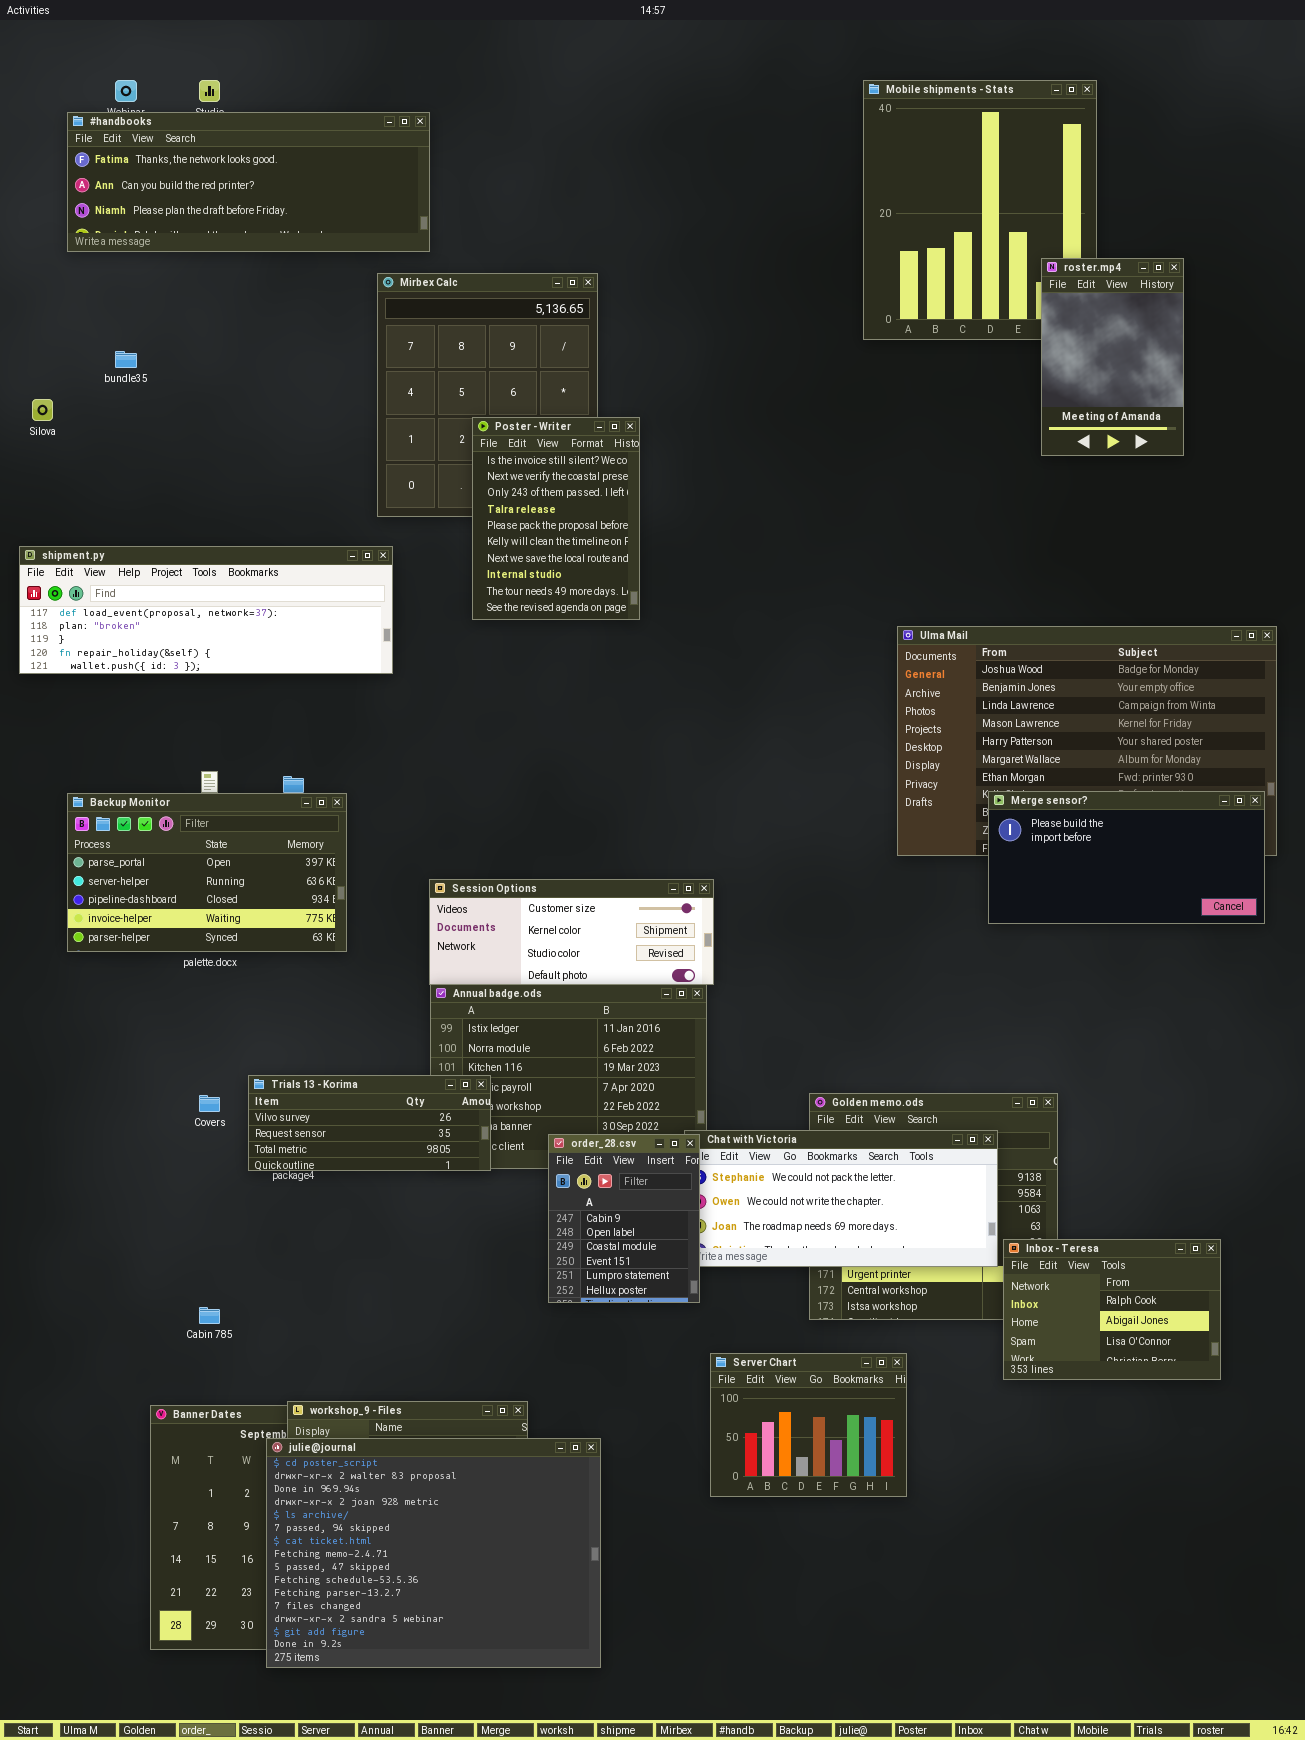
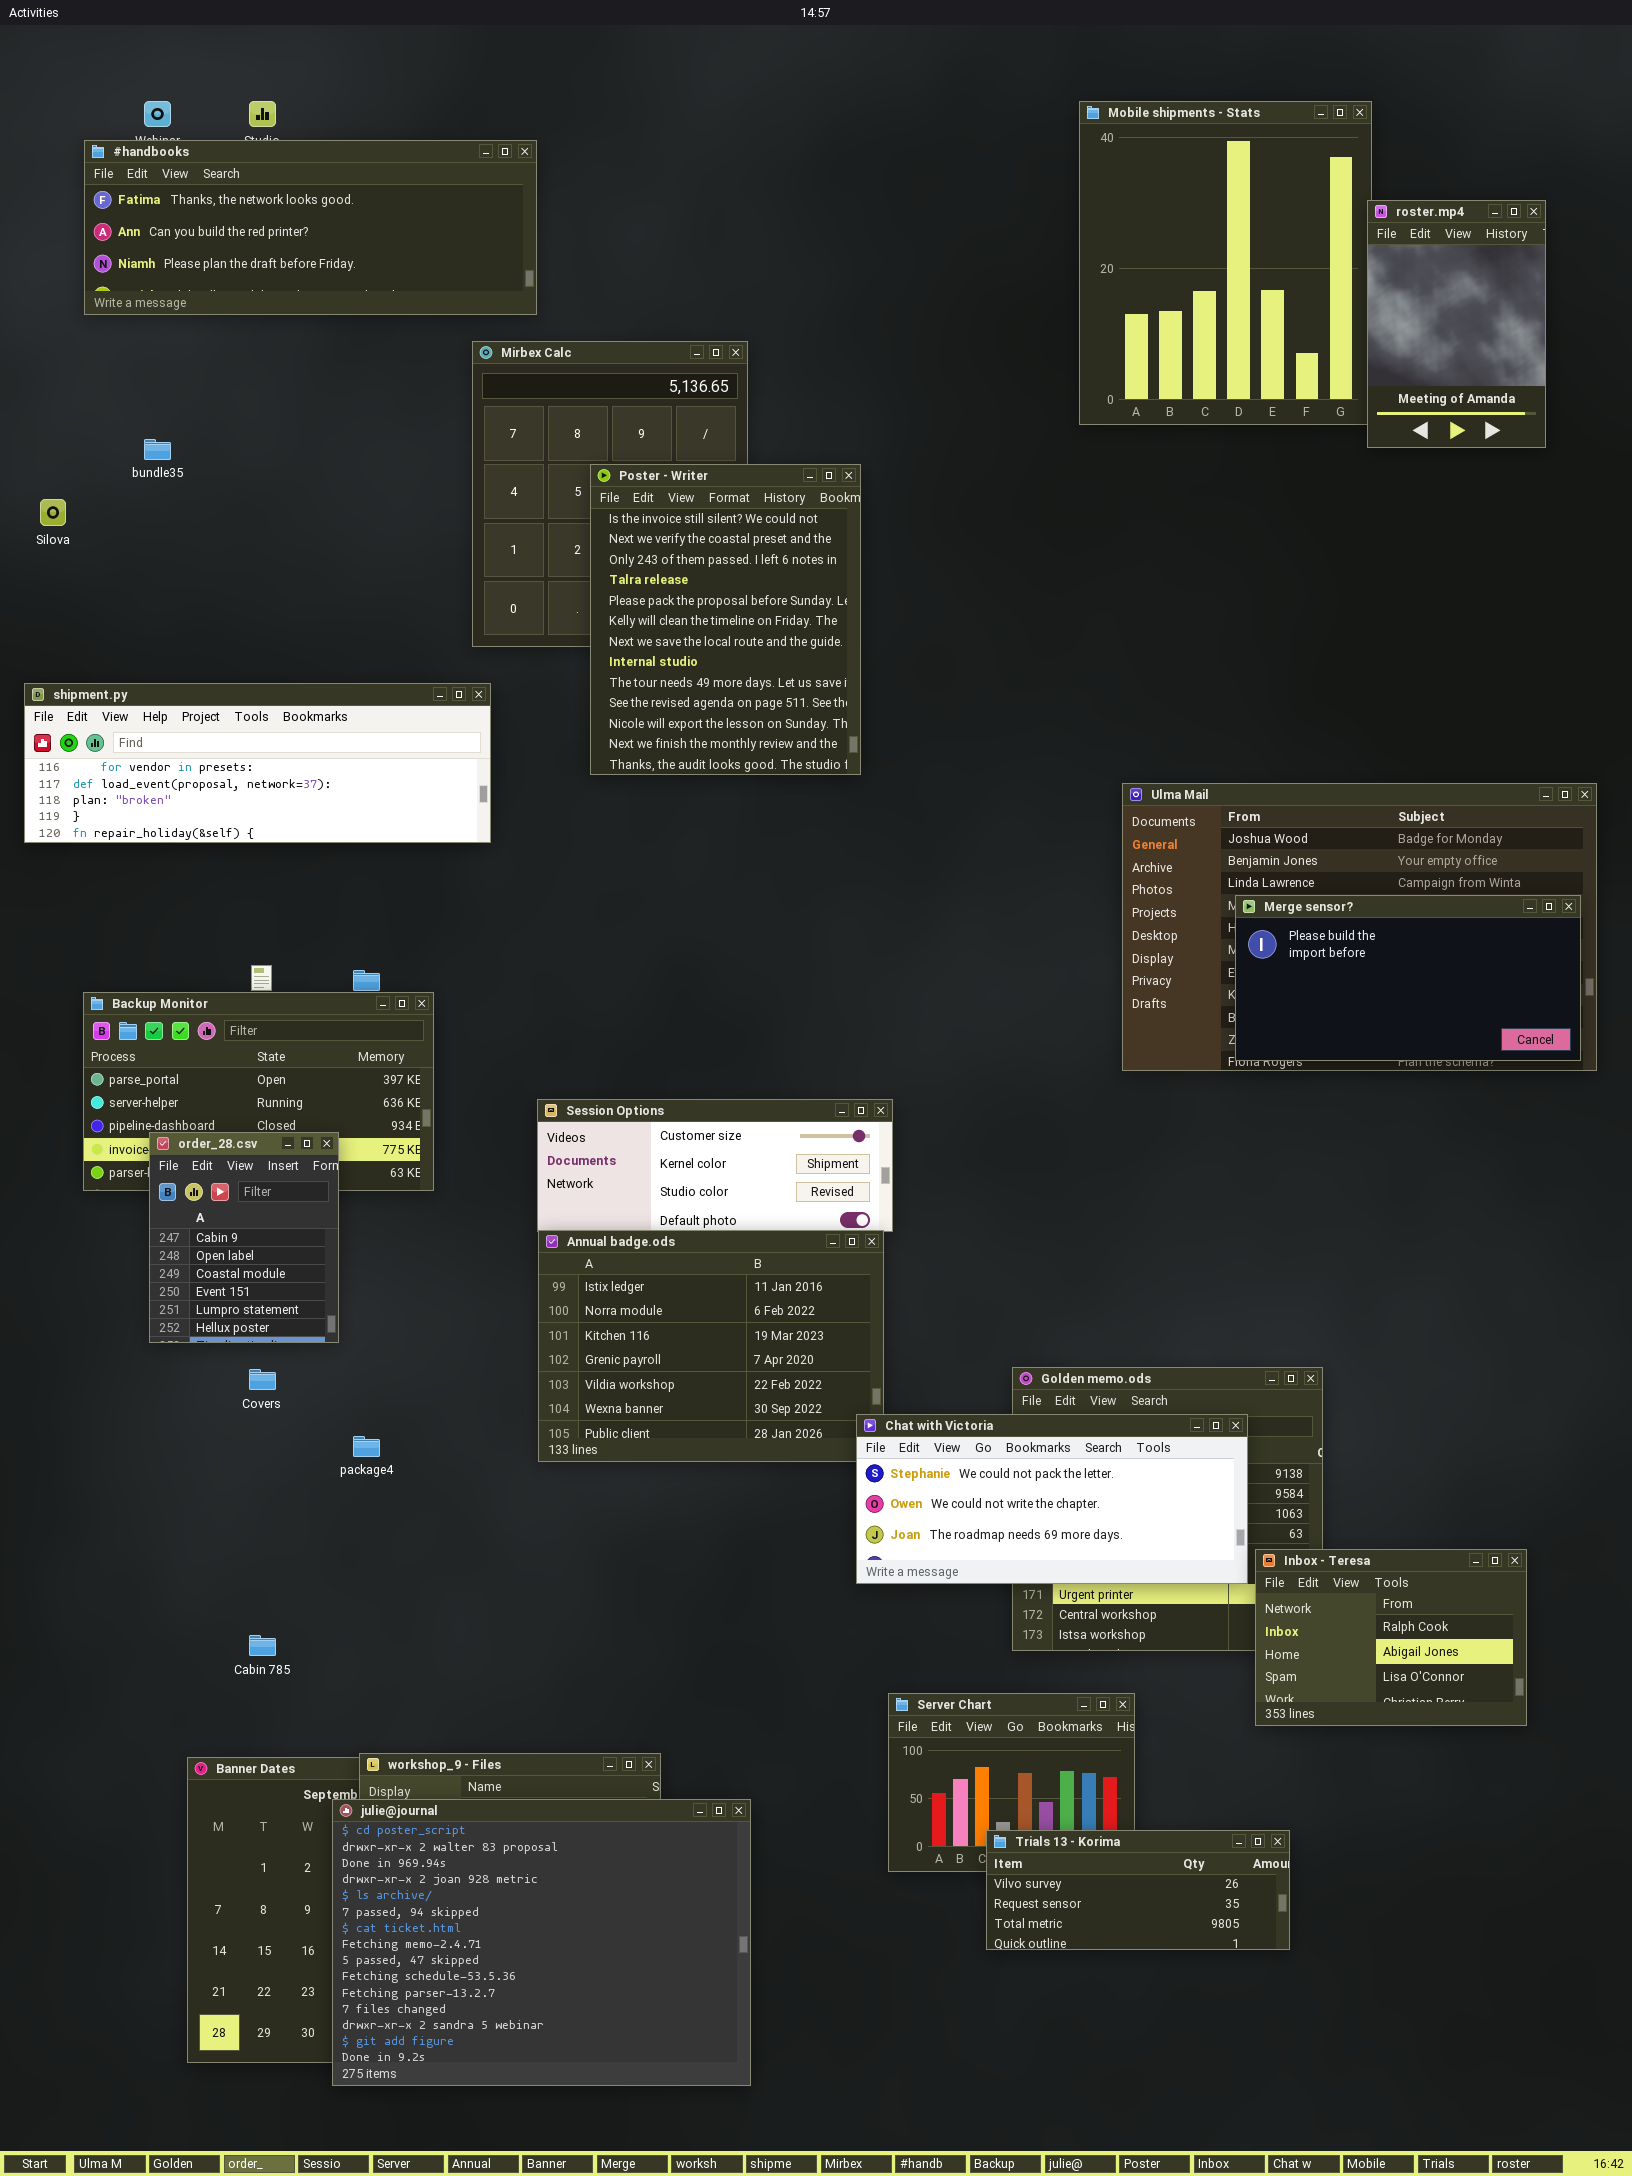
roster.mp4: [1041,258,1184,456] -> [1367,200,1546,448], moved
Poster - Writer: [472,417,640,620] -> [590,464,861,775], resized
shipment.py: [19,546,393,674] -> [24,683,491,843], scrolled up 1 row
Merge sensor?: [988,791,1265,924] -> [1235,895,1581,1061], moved
Trials 13 - Korima: [248,1075,491,1171] -> [986,1830,1290,1950], moved
order_28.csv: [548,1134,700,1303] -> [149,1132,339,1343], moved

